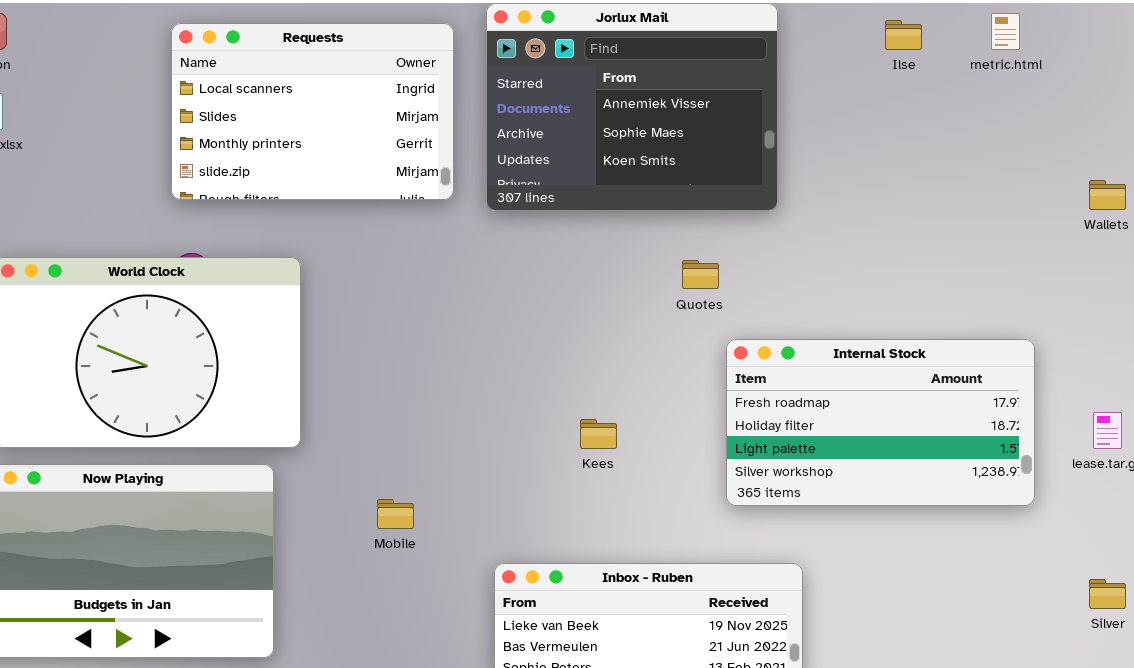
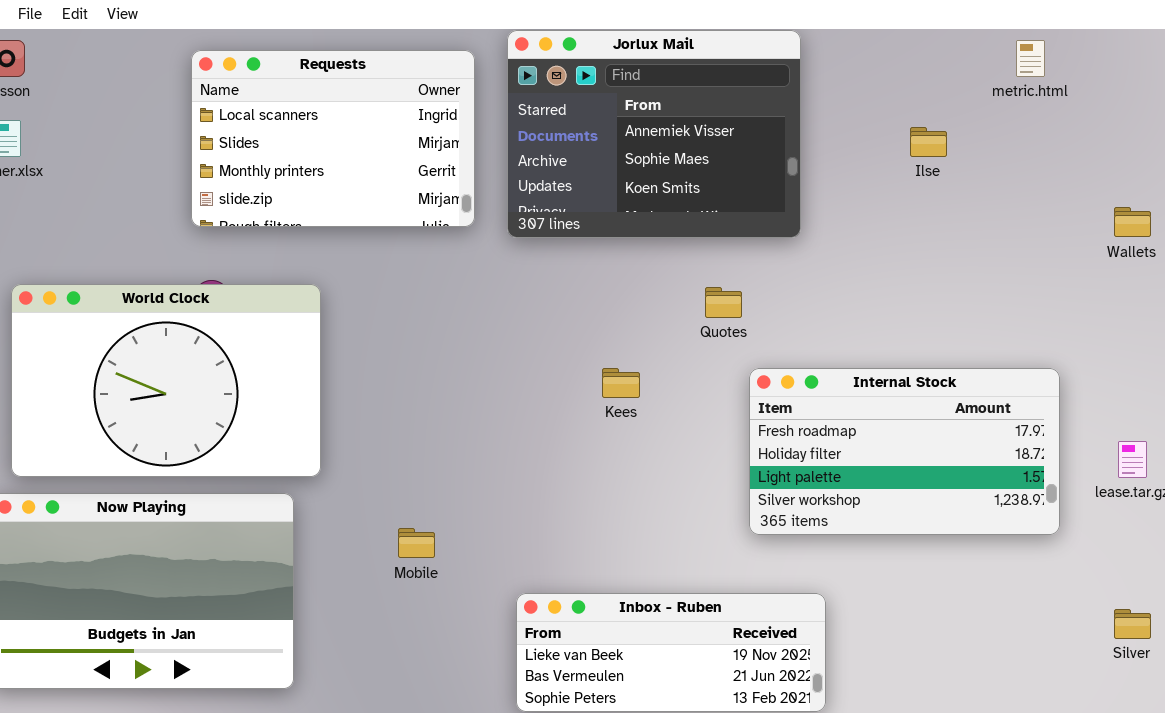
Ilse: [885,20,922,50] -> [910,127,947,157], moved
Kees: [580,419,617,449] -> [602,368,640,398], moved

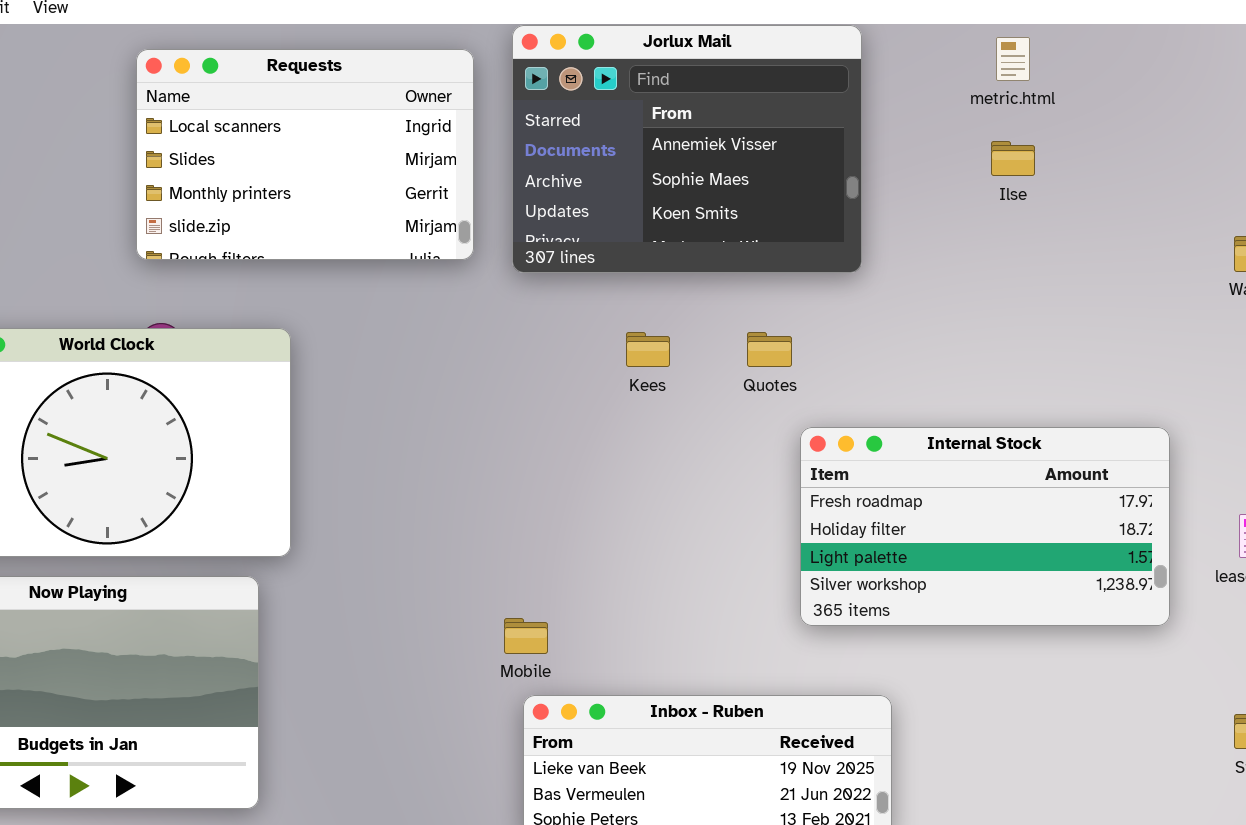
metric.html: [1016,40,1045,77] -> [996,37,1030,81], moved
Kees: [602,368,640,398] -> [626,332,670,367], moved
Mobile: [398,528,435,558] -> [504,618,548,654], moved

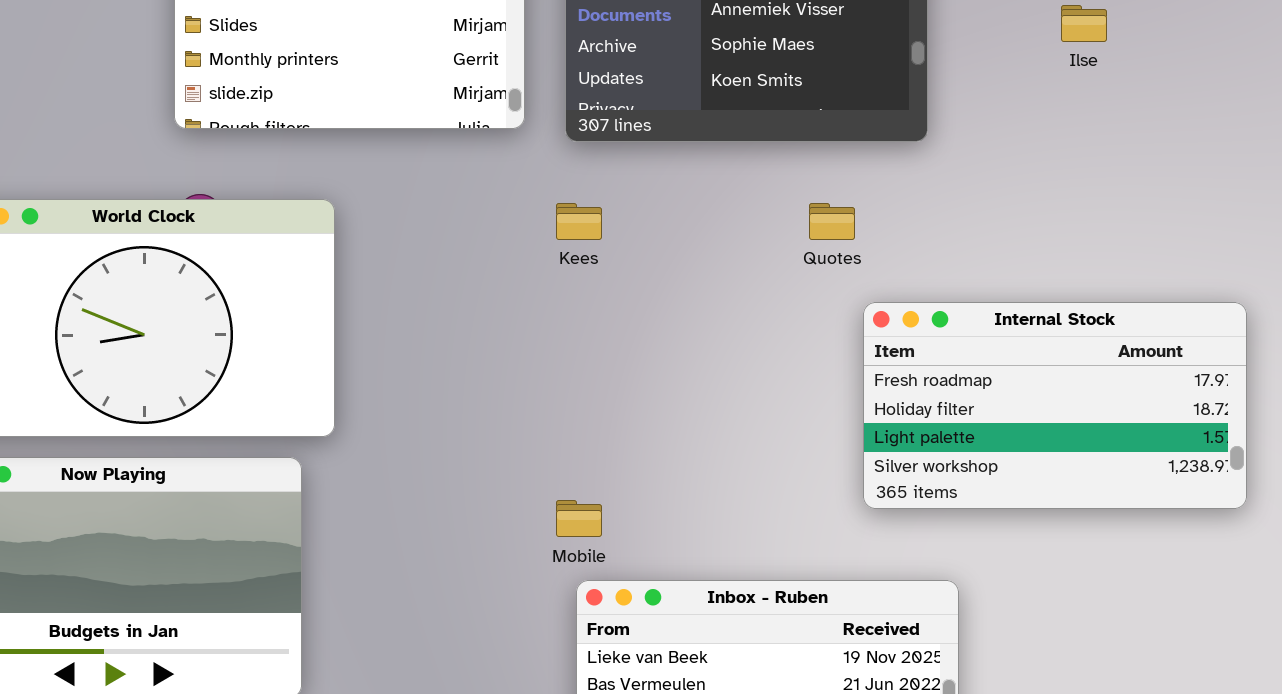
Kees: [626,332,670,367] -> [556,203,602,240], moved

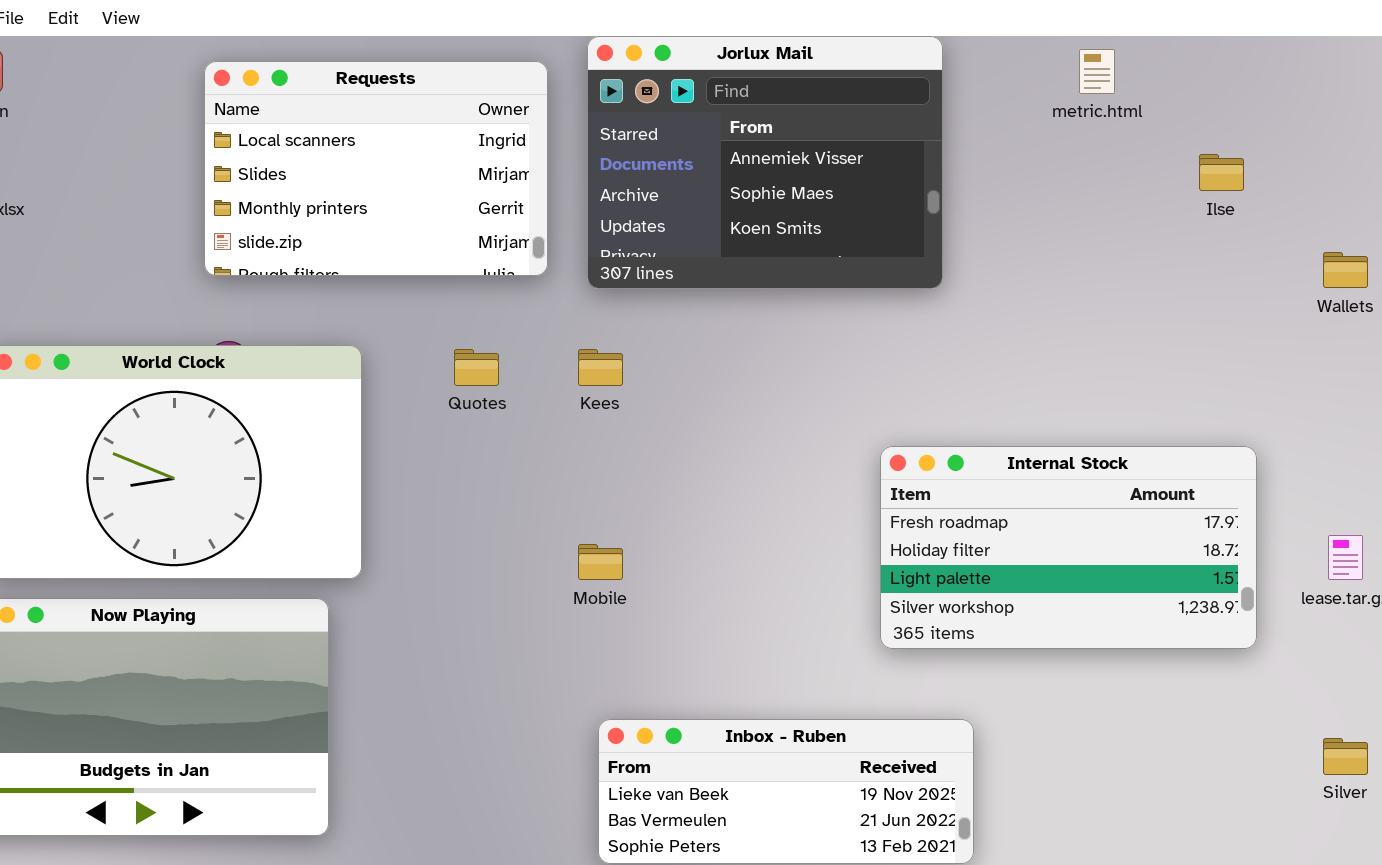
Ilse: [1061,5,1107,42] -> [1199,154,1244,191], moved
Quotes: [809,203,855,240] -> [454,349,499,386], moved
Mobile: [556,500,602,537] -> [578,544,623,580], moved

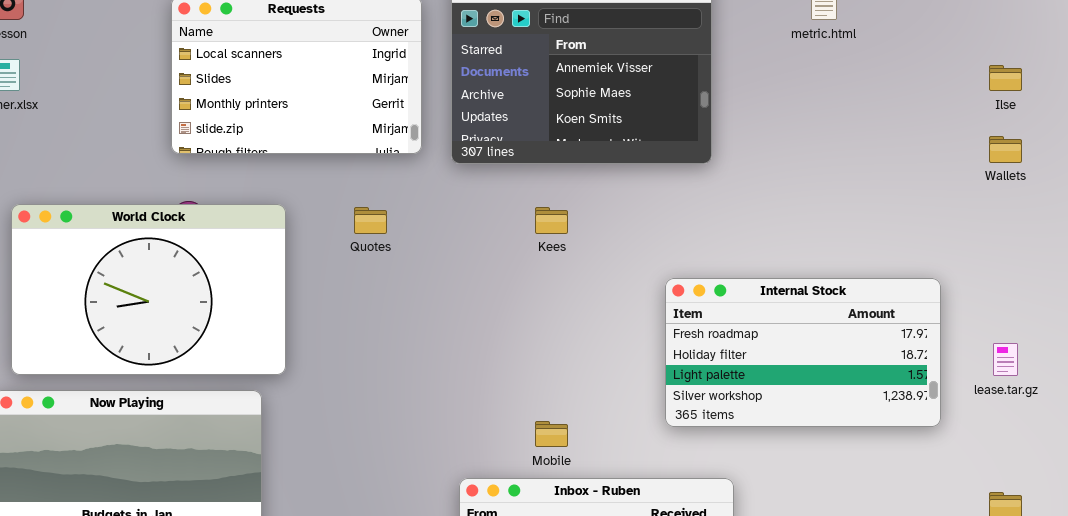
Ilse: [1199,154,1244,191] -> [989,65,1022,91], moved
Kees: [578,349,623,386] -> [535,207,568,234], moved
Mobile: [578,544,623,580] -> [535,421,568,447], moved

